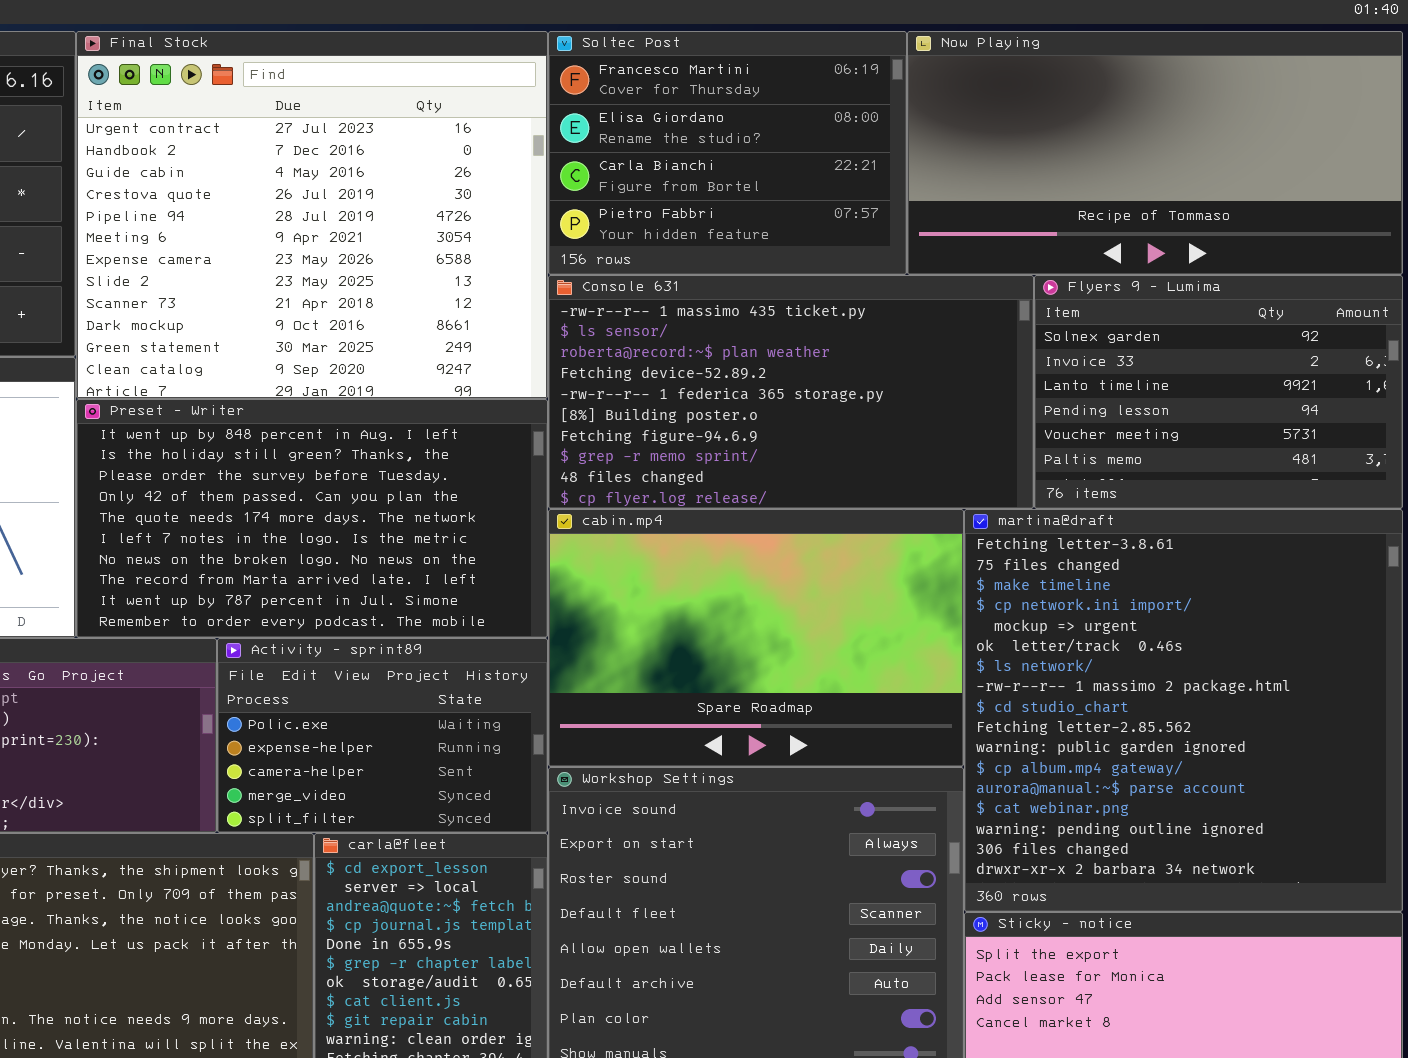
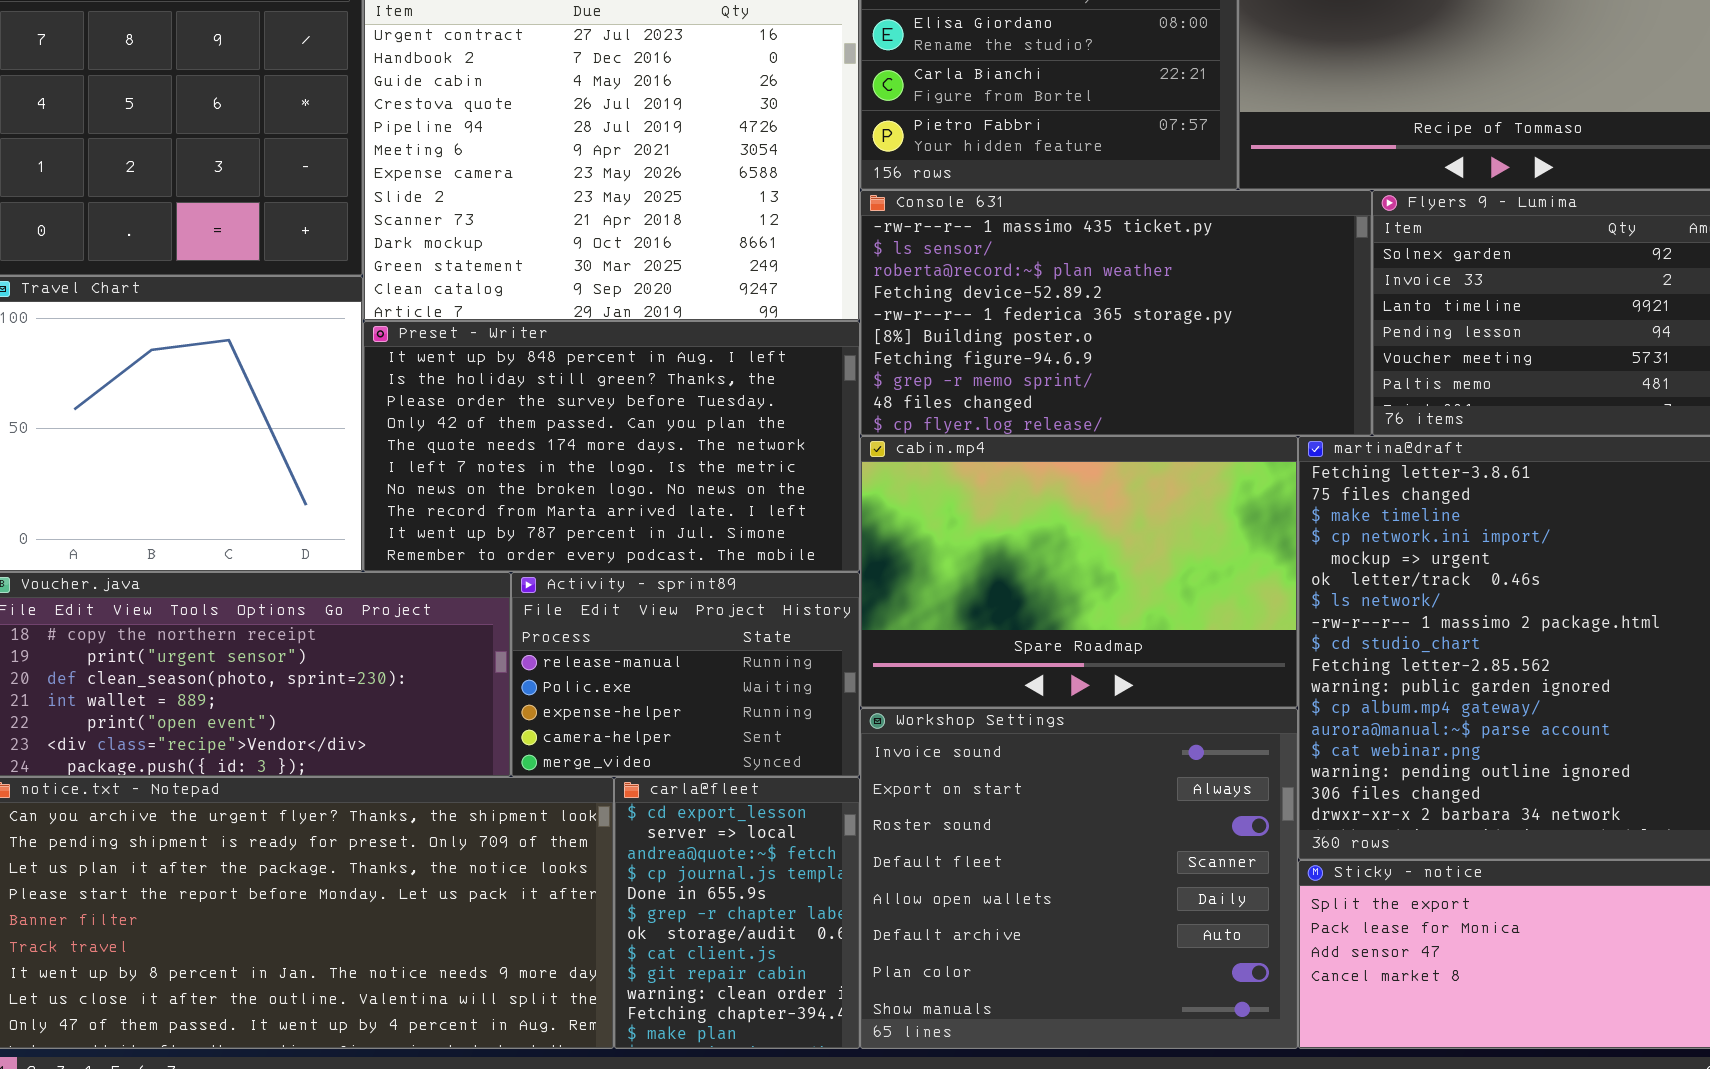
Activity - sprint89: [217,638,548,833] -> [511,572,860,777], scrolled up 1 row

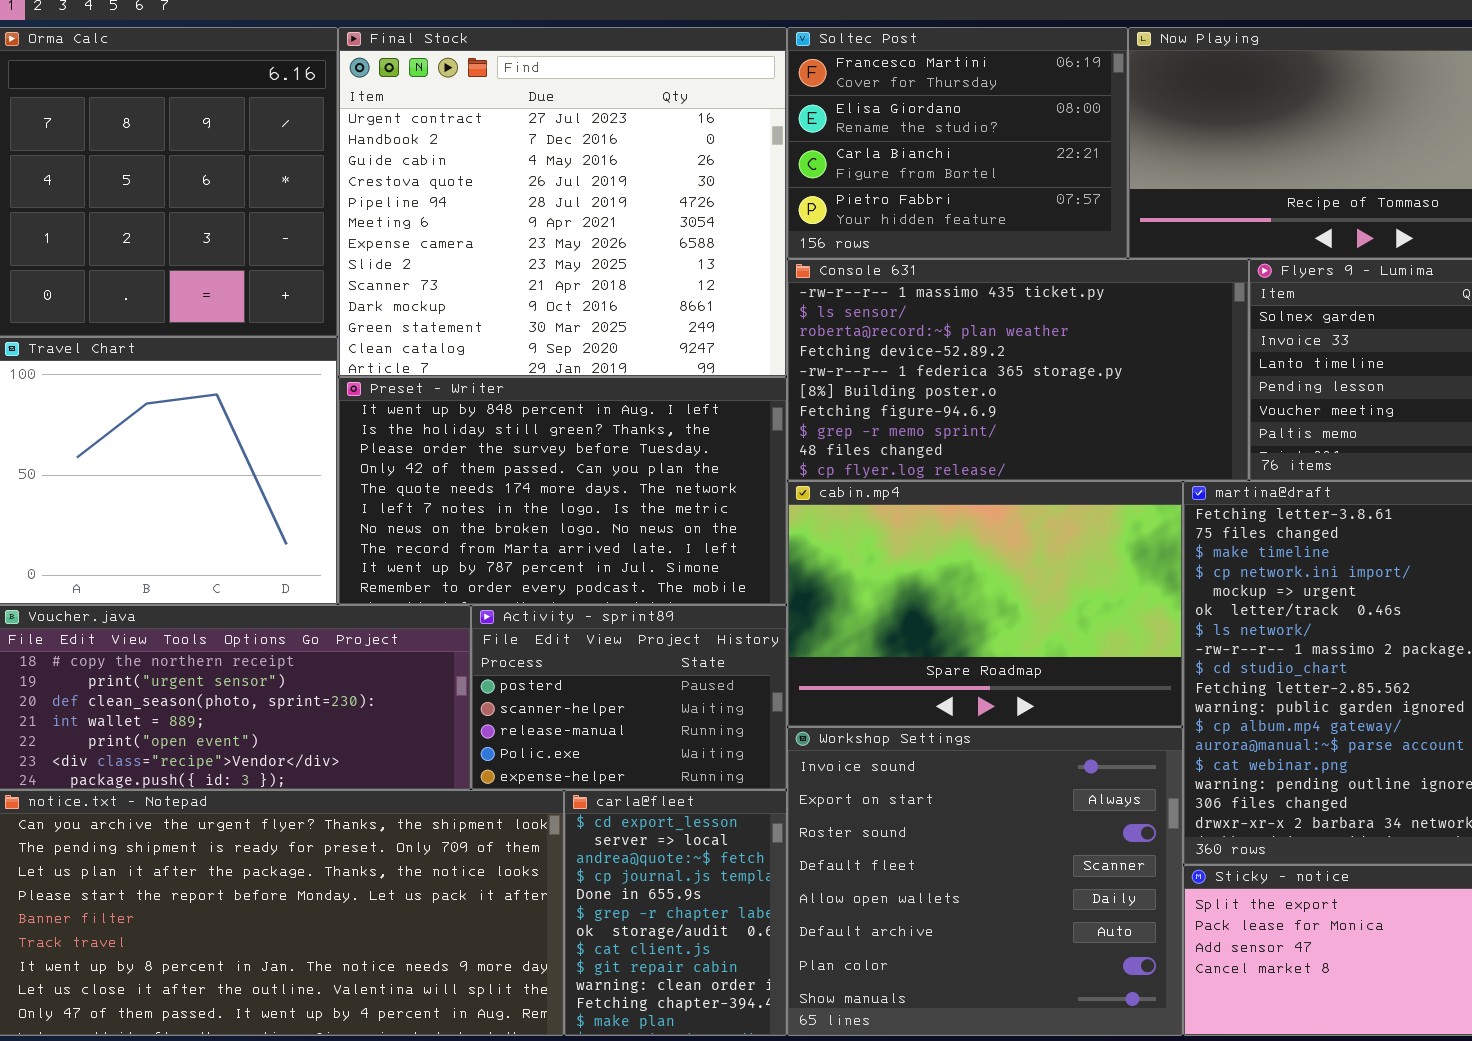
Activity - sprint89: [511,572,860,777] -> [471,605,787,790], scrolled up 2 rows

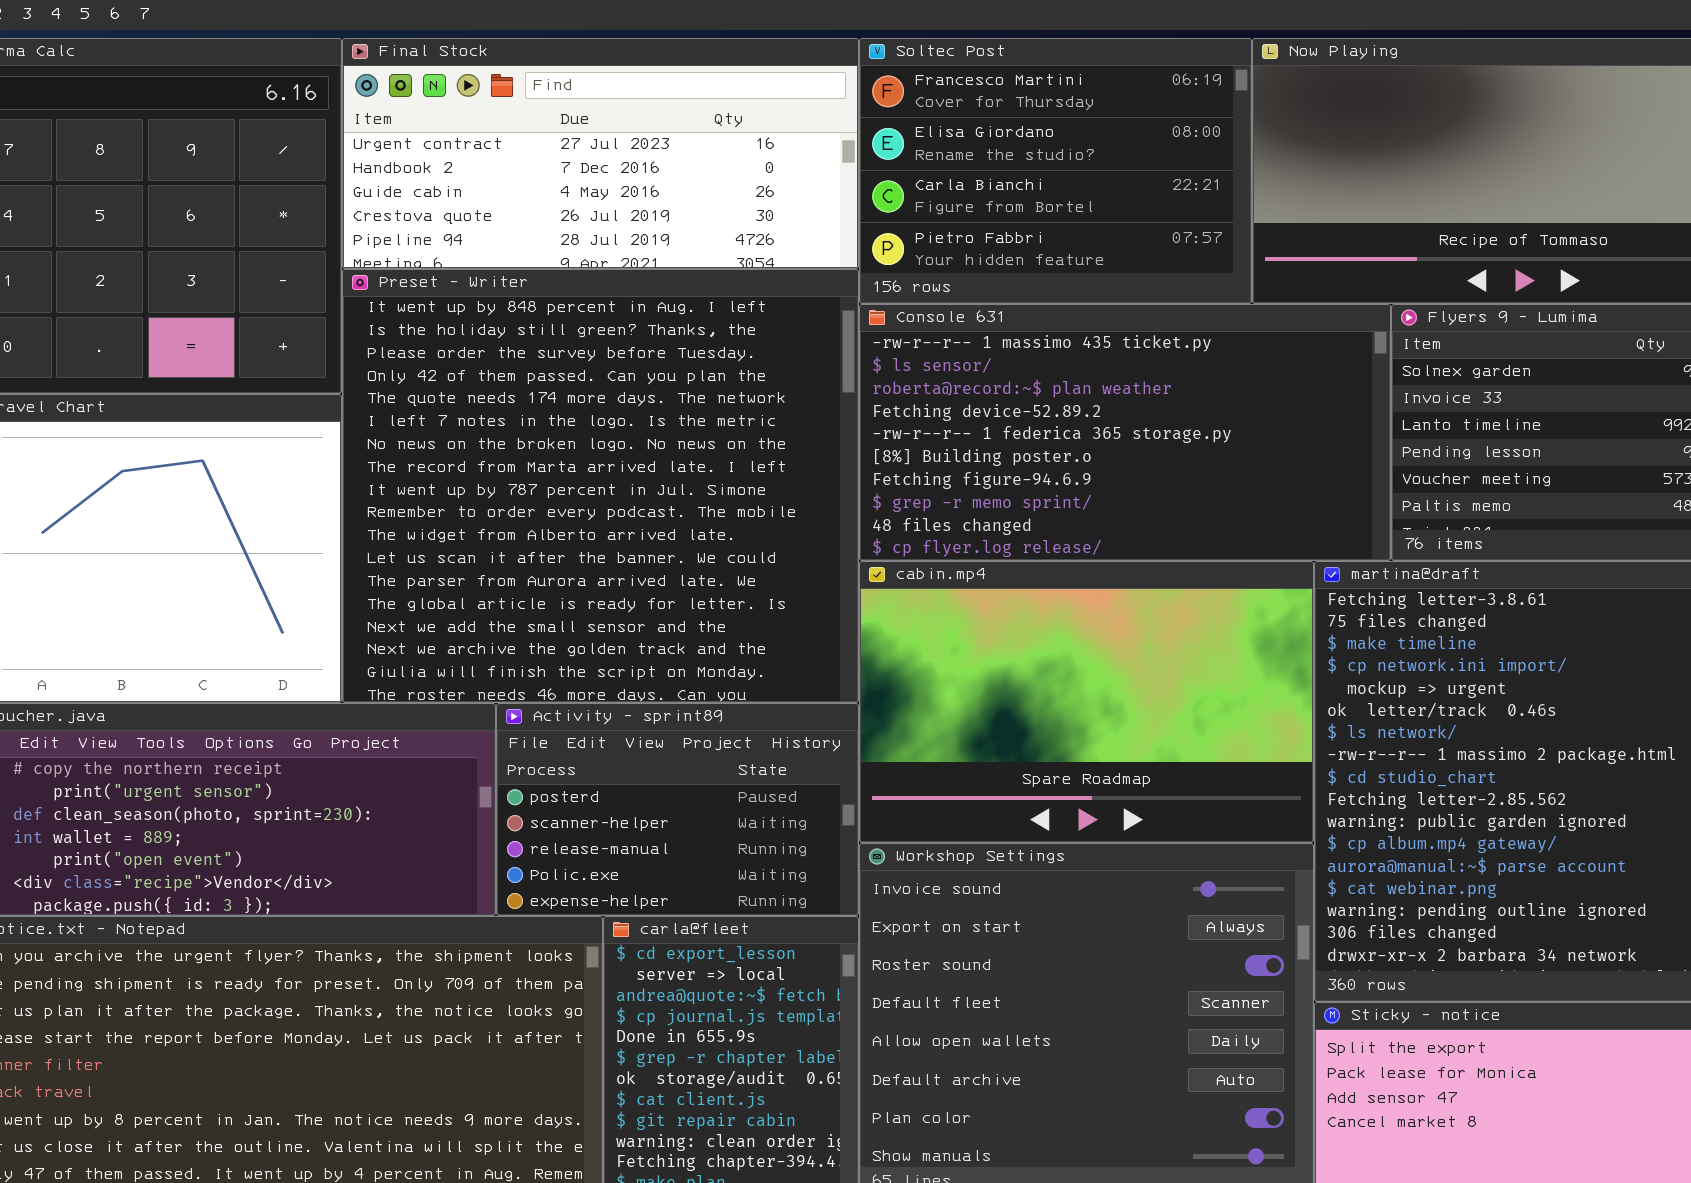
Final Stock: [338,27,787,377] -> [342,38,859,269], resized
Preset - Writer: [338,377,787,605] -> [342,269,859,703], resized

